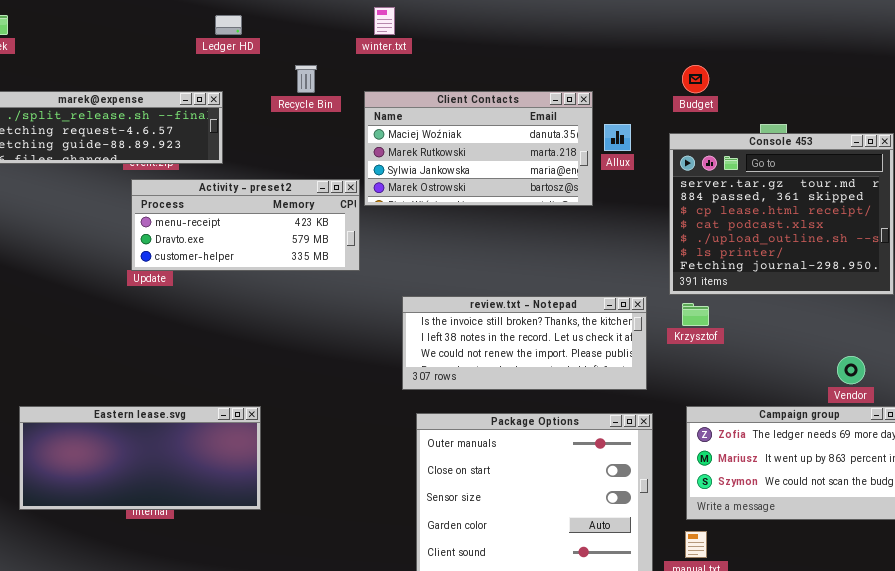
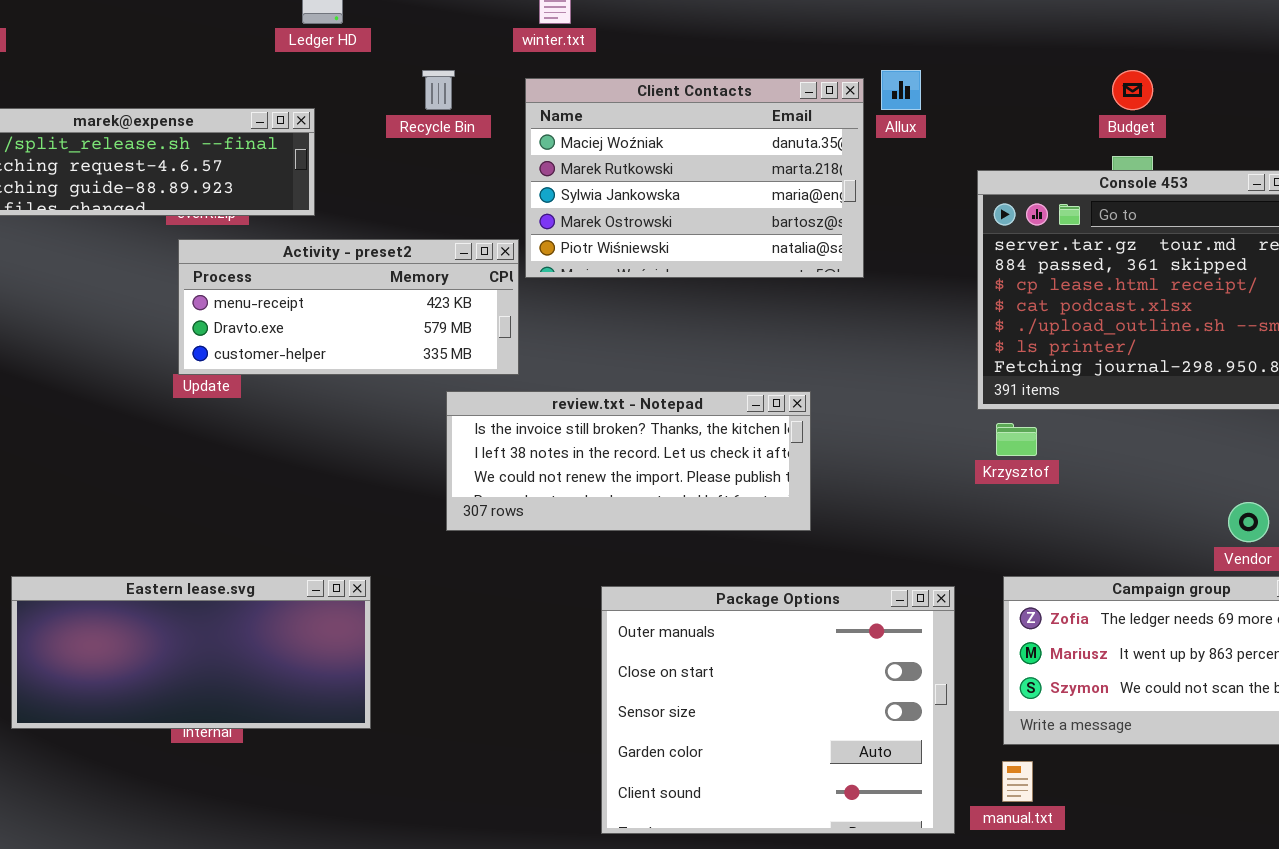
Budget: [682,65,709,93] -> [1112,70,1153,110], moved
Client Contacts: [364,91,593,206] -> [525,78,864,278], resized
Allux: [604,124,631,151] -> [881,70,921,110], moved
review.txt - Notepad: [402,296,647,390] -> [446,391,811,531], moved

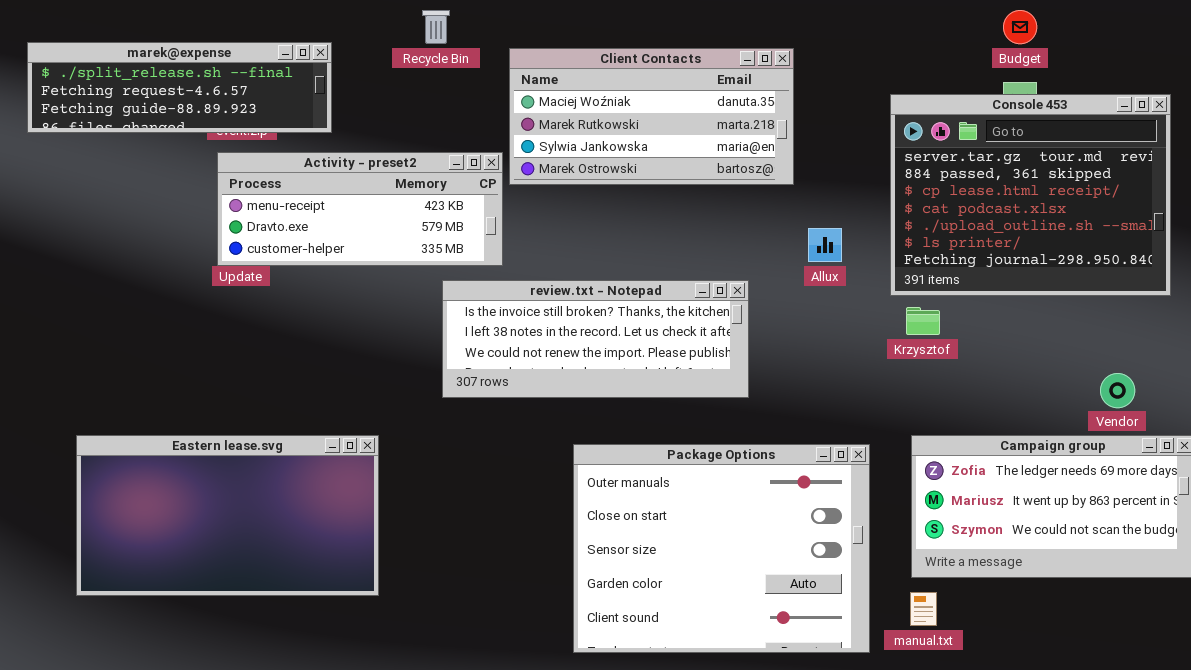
Allux: [881,70,921,110] -> [808,228,842,262], moved
Client Contacts: [525,78,864,278] -> [509,48,794,185], resized
Eastern lease.svg: [11,576,371,729] -> [76,435,379,596], resized

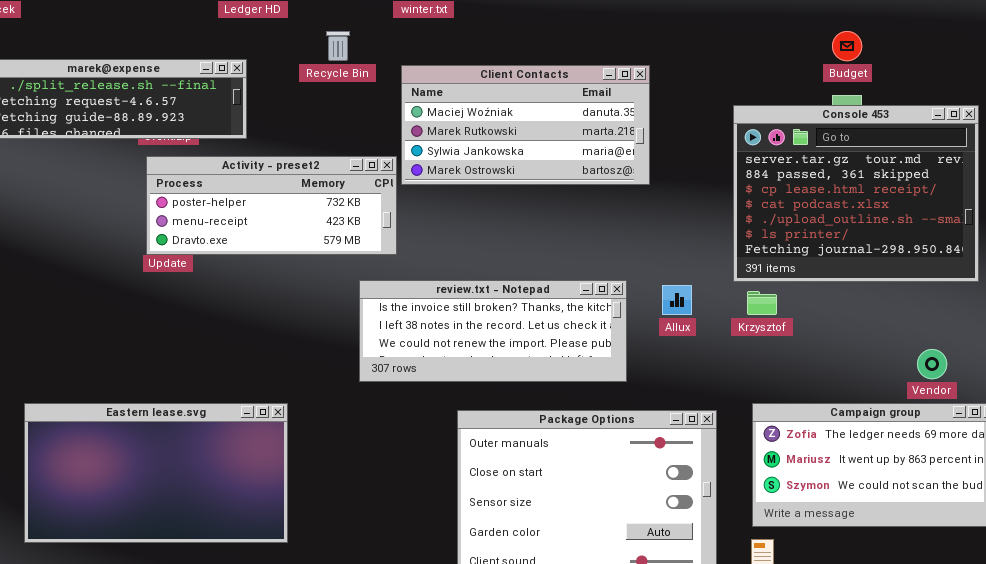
Activity - preset2: [217,152,503,266] -> [146,156,397,255], scrolled up 1 row
Allux: [808,228,842,262] -> [662,285,692,315], moved
review.txt - Notepad: [442,280,749,398] -> [359,280,627,382], moved

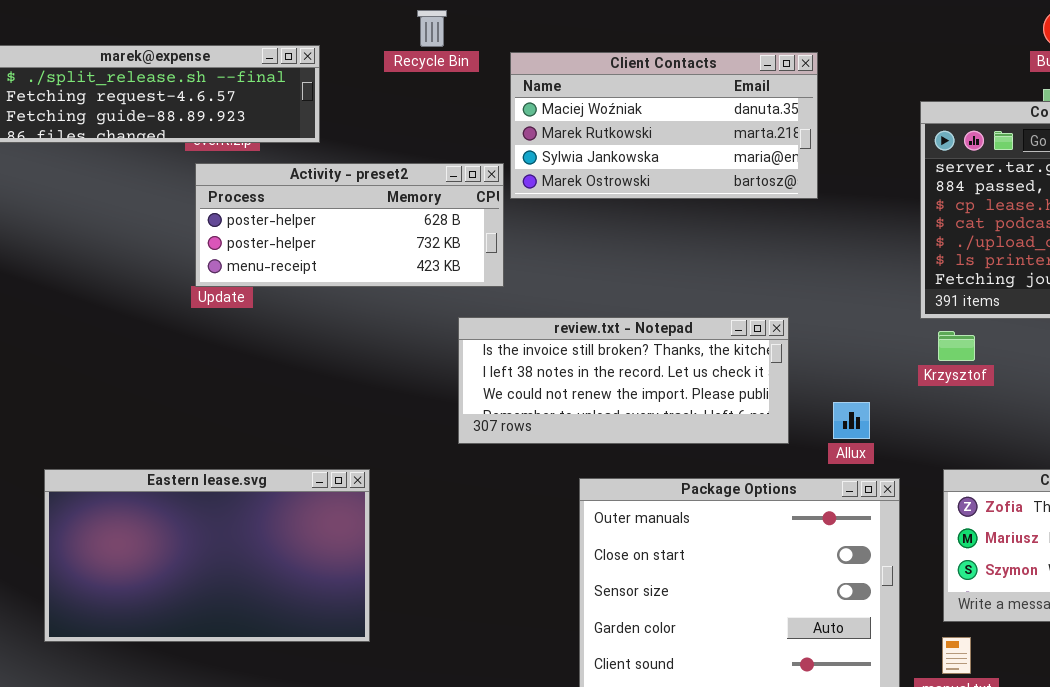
Activity - preset2: [146,156,397,255] -> [195,163,504,287], scrolled up 1 row
Allux: [662,285,692,315] -> [833,402,870,439], moved

